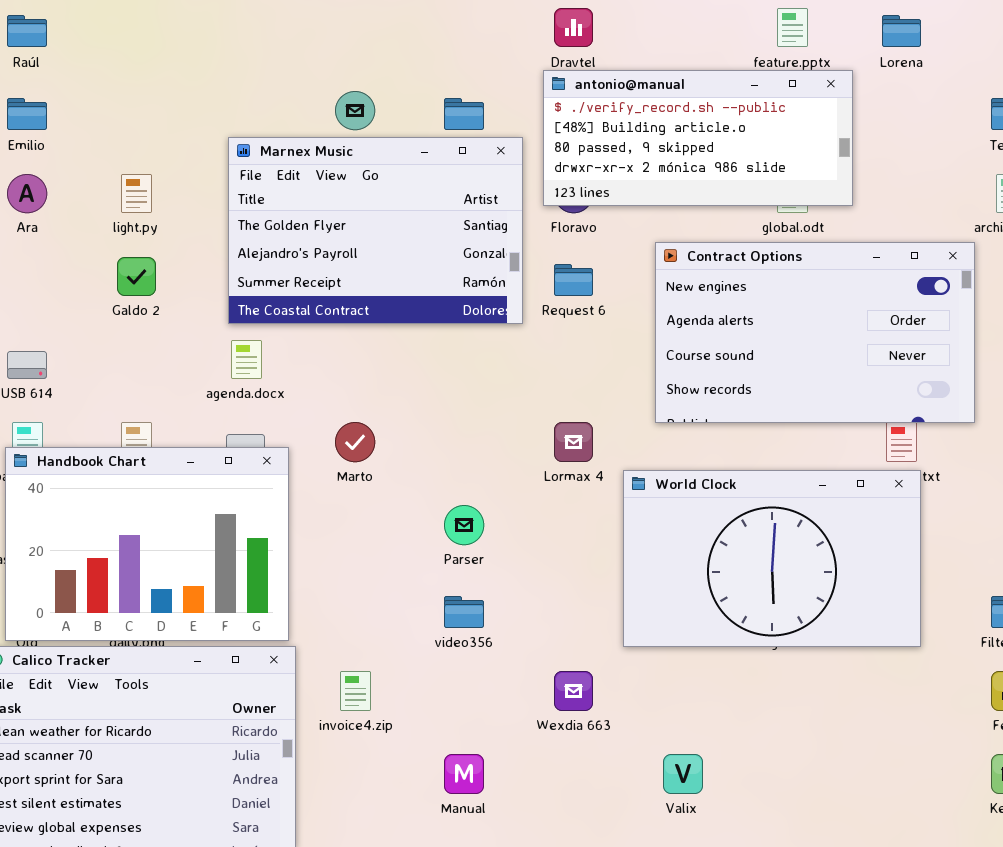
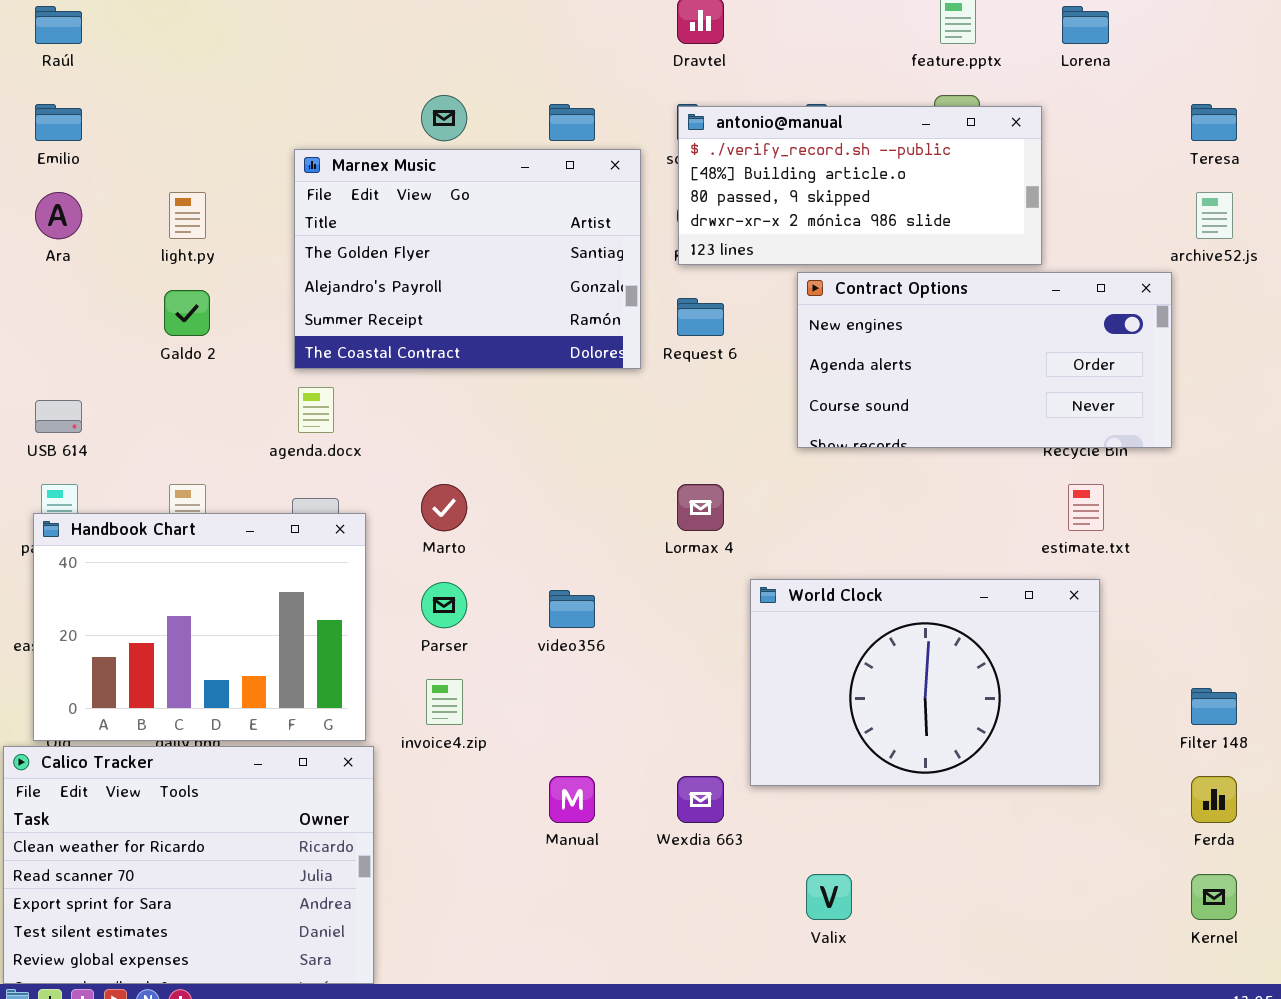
antonio@manual: [543,70,853,206] -> [678,106,1042,265], moved
Contract Options: [655,242,975,423] -> [797,272,1172,448], resized
World Clock: [623,470,921,647] -> [750,579,1100,786], moved
Parser: [444,505,484,545] -> [421,582,467,628], moved
video356: [444,596,484,628] -> [549,590,595,628], moved
invoice4.zip: [340,671,371,711] -> [426,679,463,725], moved
Manual: [444,754,484,794] -> [549,776,595,823], moved

